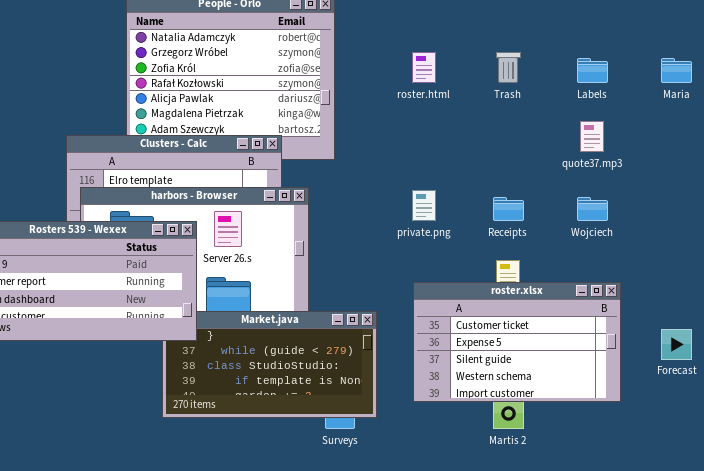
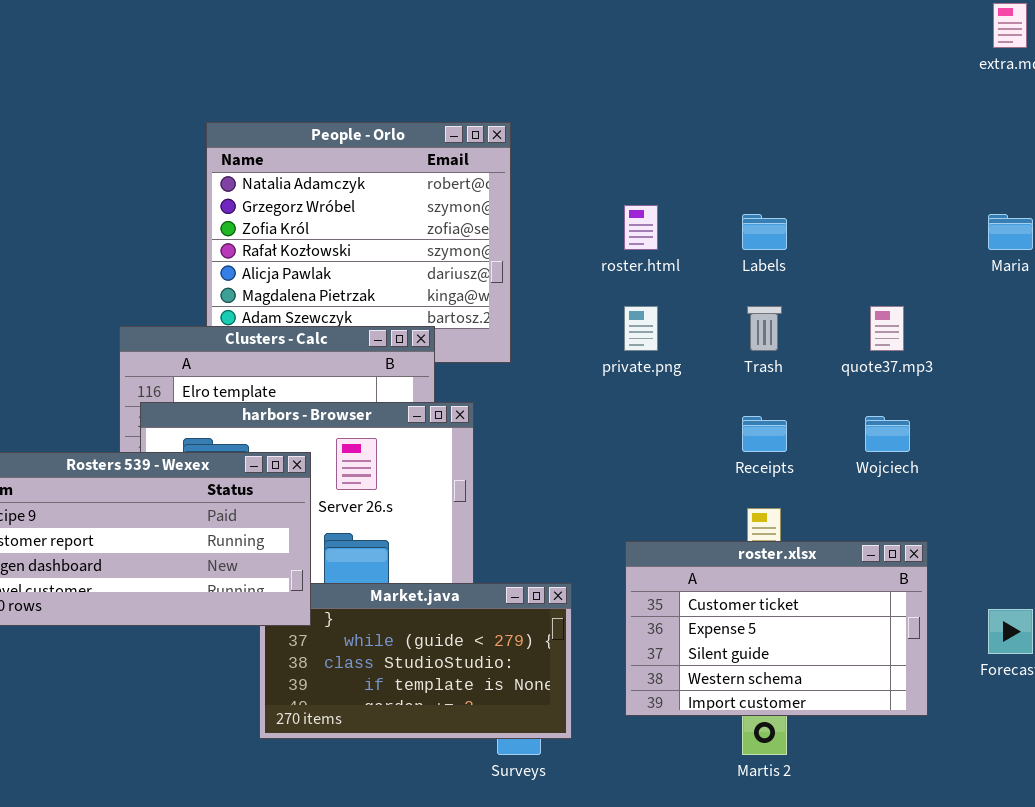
Trash: [496,52,521,83] -> [747,306,782,351], moved
Labels: [577,58,608,83] -> [742,214,787,250], moved
private.png: [412,190,436,221] -> [624,306,658,351], moved

